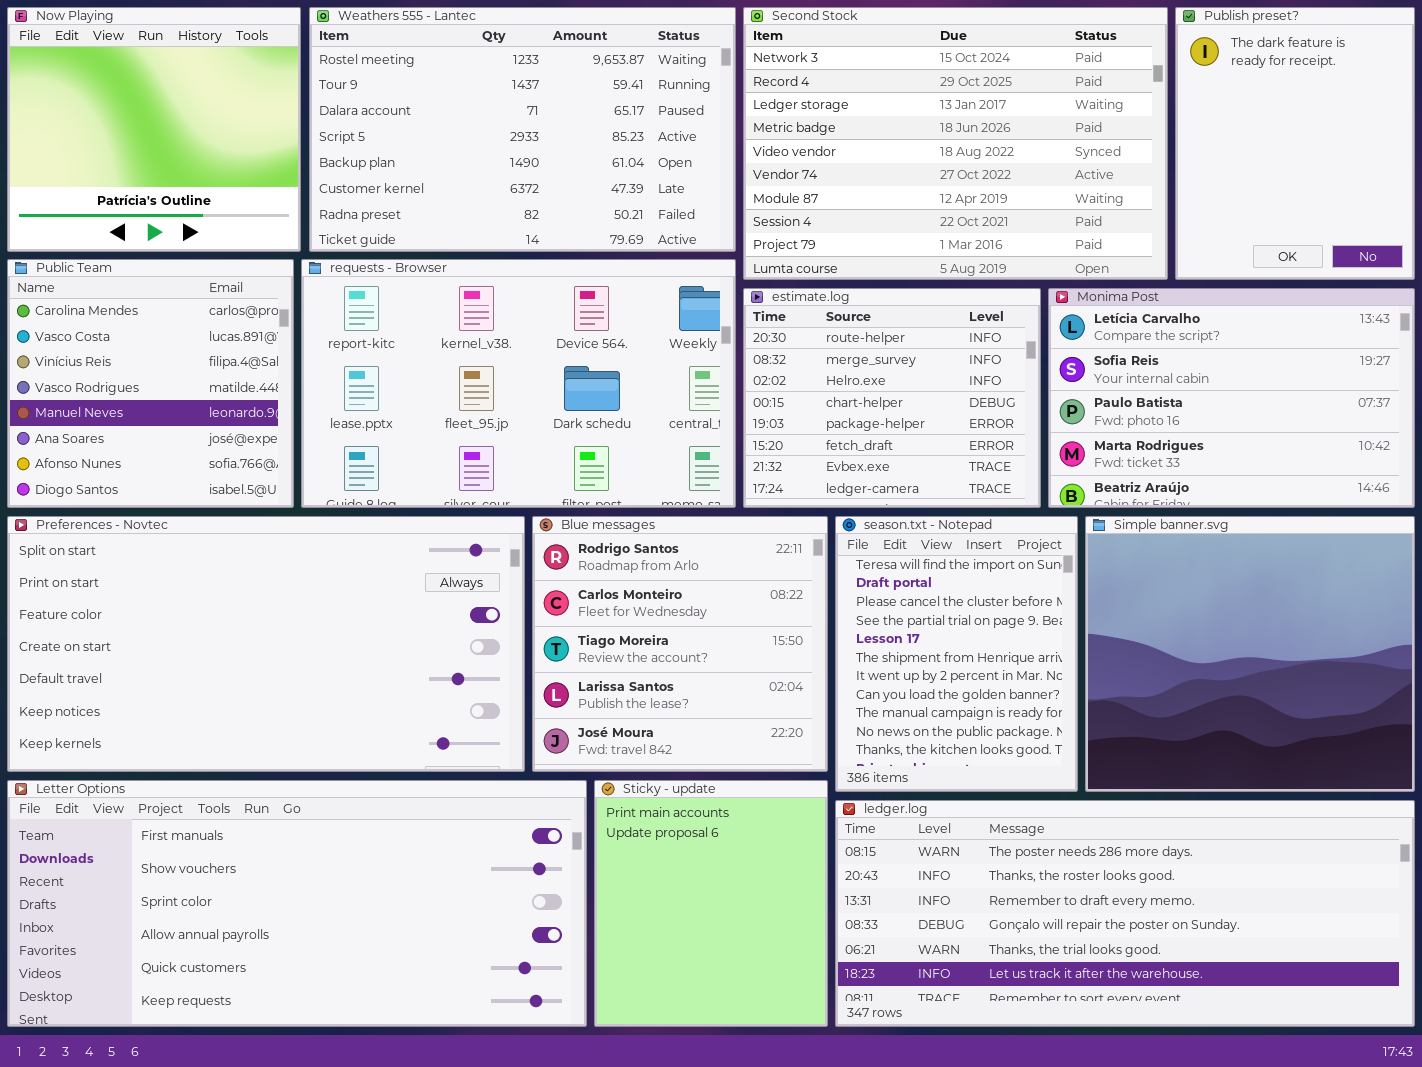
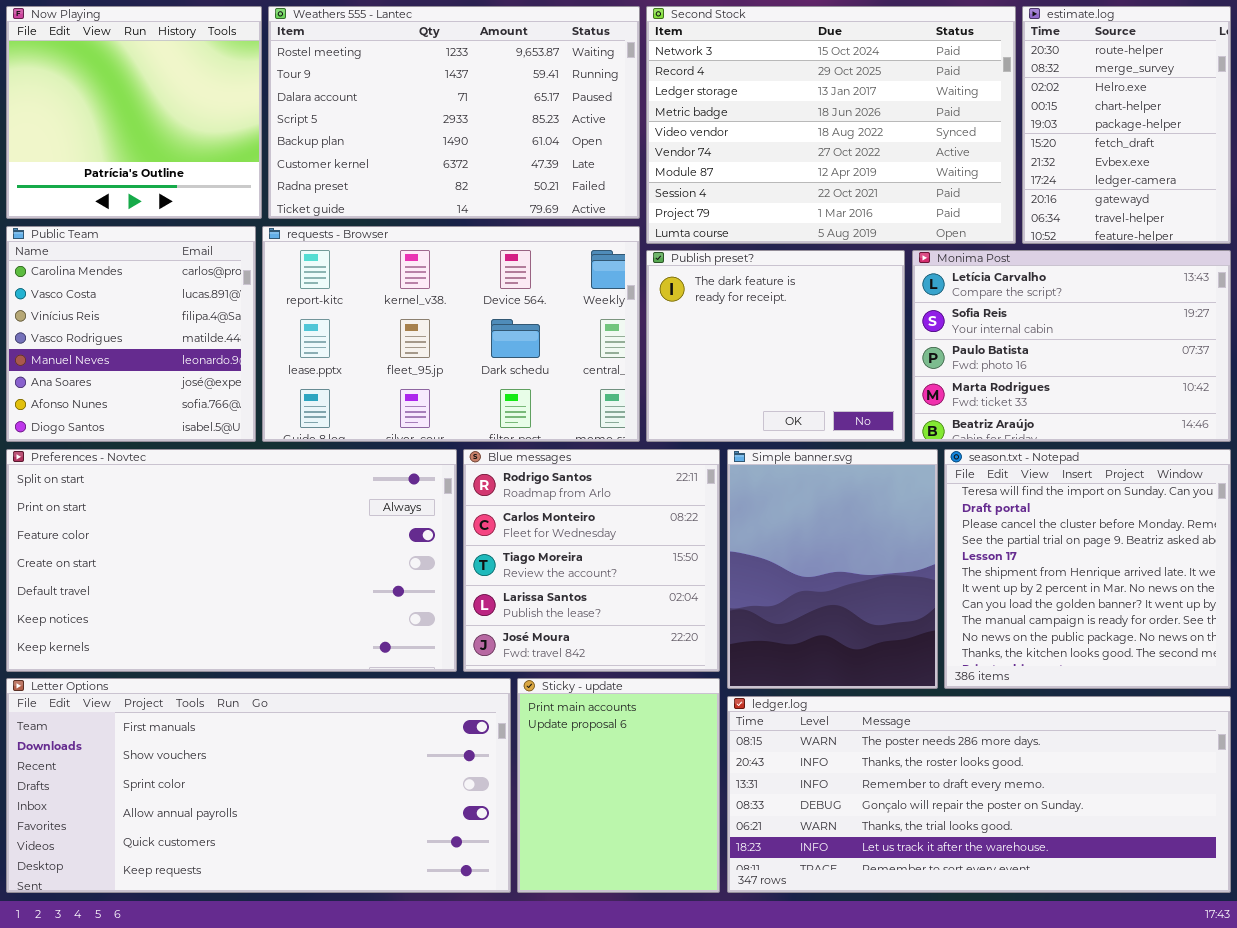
Publish preset?: [1175,7,1415,280] -> [646,250,905,442], moved, resized
estimate.log: [743,288,1041,508] -> [1022,6,1231,244], moved, resized
season.txt - Notepad: [835,516,1078,792] -> [944,449,1231,689], moved, resized
Simple banner.svg: [1085,516,1415,792] -> [727,449,938,689], moved, resized

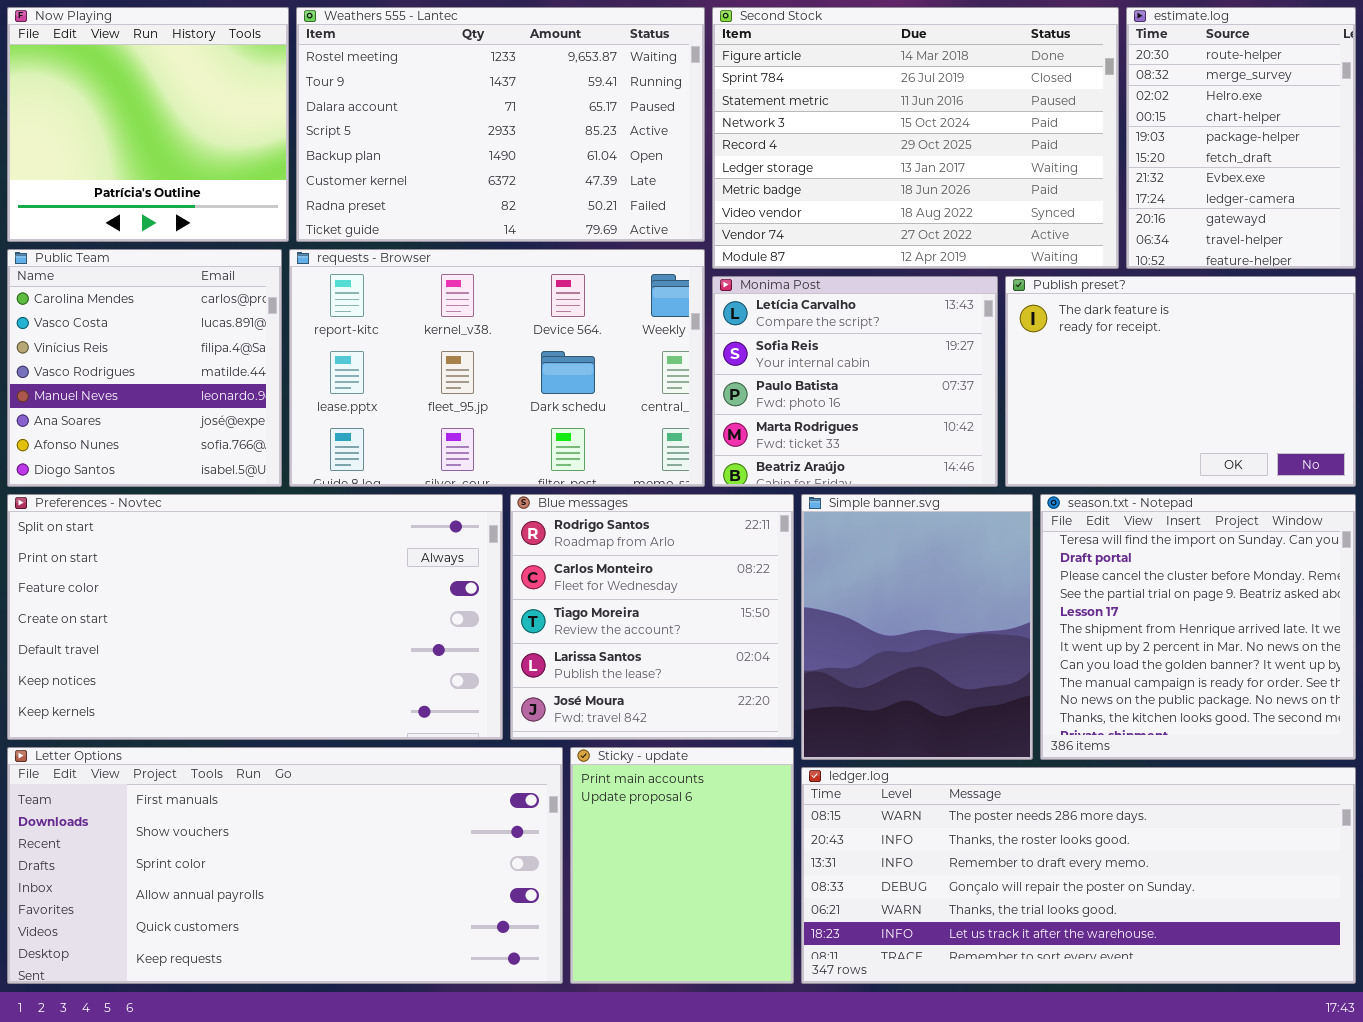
Second Stock: [646,6,1016,244] -> [712,7,1119,269], scrolled up 3 rows
Publish preset?: [646,250,905,442] -> [1005,276,1356,487], moved, resized
Monima Post: [912,250,1231,442] -> [712,276,998,487], moved, resized

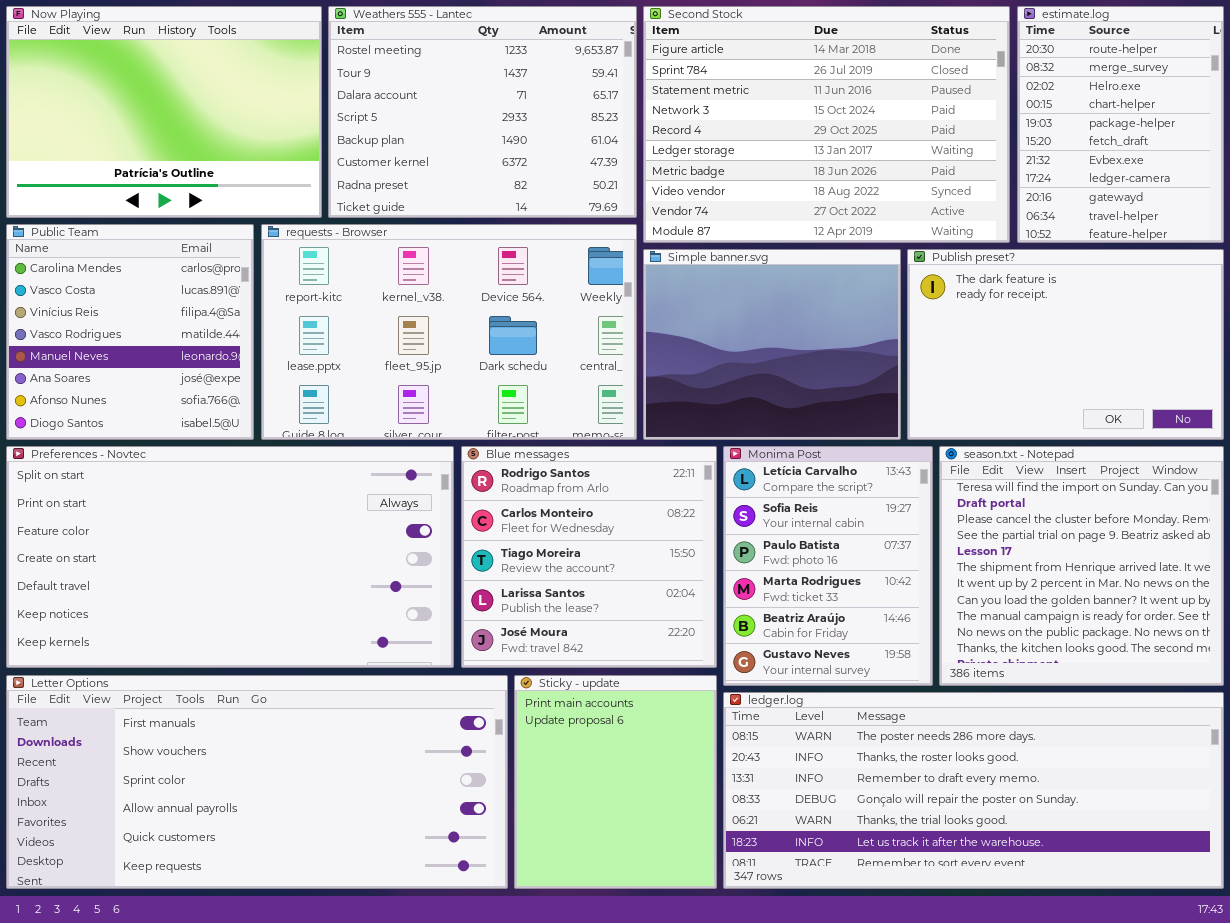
Now Playing: [7,7,289,242] -> [6,6,322,218], resized
Weathers 555 - Lantec: [296,7,705,242] -> [328,6,637,218], resized
Monima Post: [712,276,998,487] -> [723,446,933,686], moved, resized
Simple banner.svg: [801,494,1033,760] -> [643,249,901,440], moved, resized

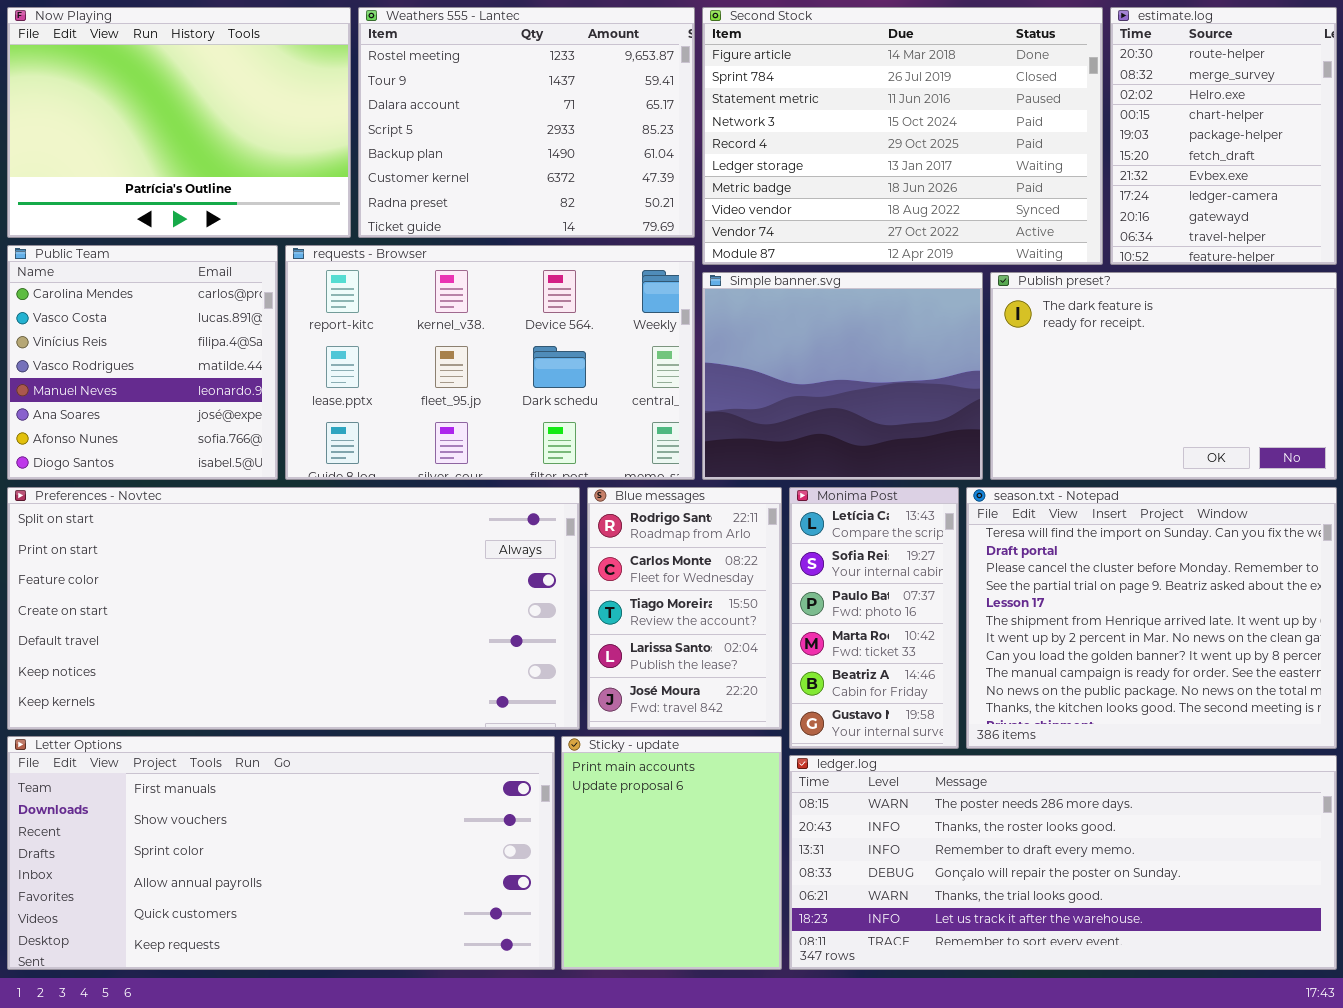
Preferences - Novtec: [6,446,454,668] -> [7,487,580,730], resized
Blue messages: [461,446,717,668] -> [587,487,782,730], resized
Monima Post: [723,446,933,686] -> [789,487,959,749], resized
season.txt - Notepad: [939,446,1224,686] -> [966,487,1337,749], resized

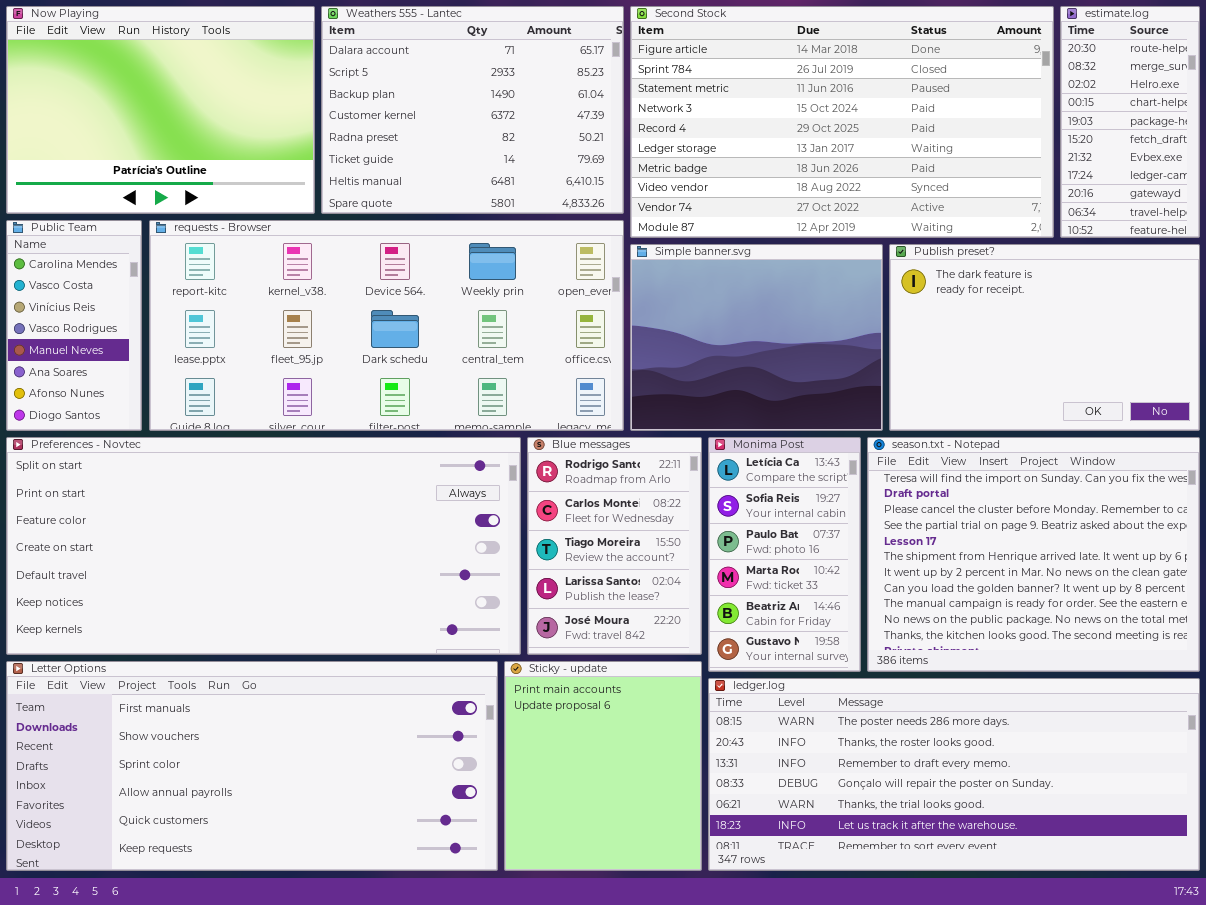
Weathers 555 - Lantec: [358,7,695,238] -> [321,6,624,214], scrolled down 2 rows
Second Stock: [702,7,1103,265] -> [630,6,1054,238], resized
estimate.log: [1110,7,1337,265] -> [1060,6,1200,238], resized
Public Team: [7,245,278,480] -> [6,220,142,431], resized
requests - Browser: [285,245,695,480] -> [149,220,624,431], resized

